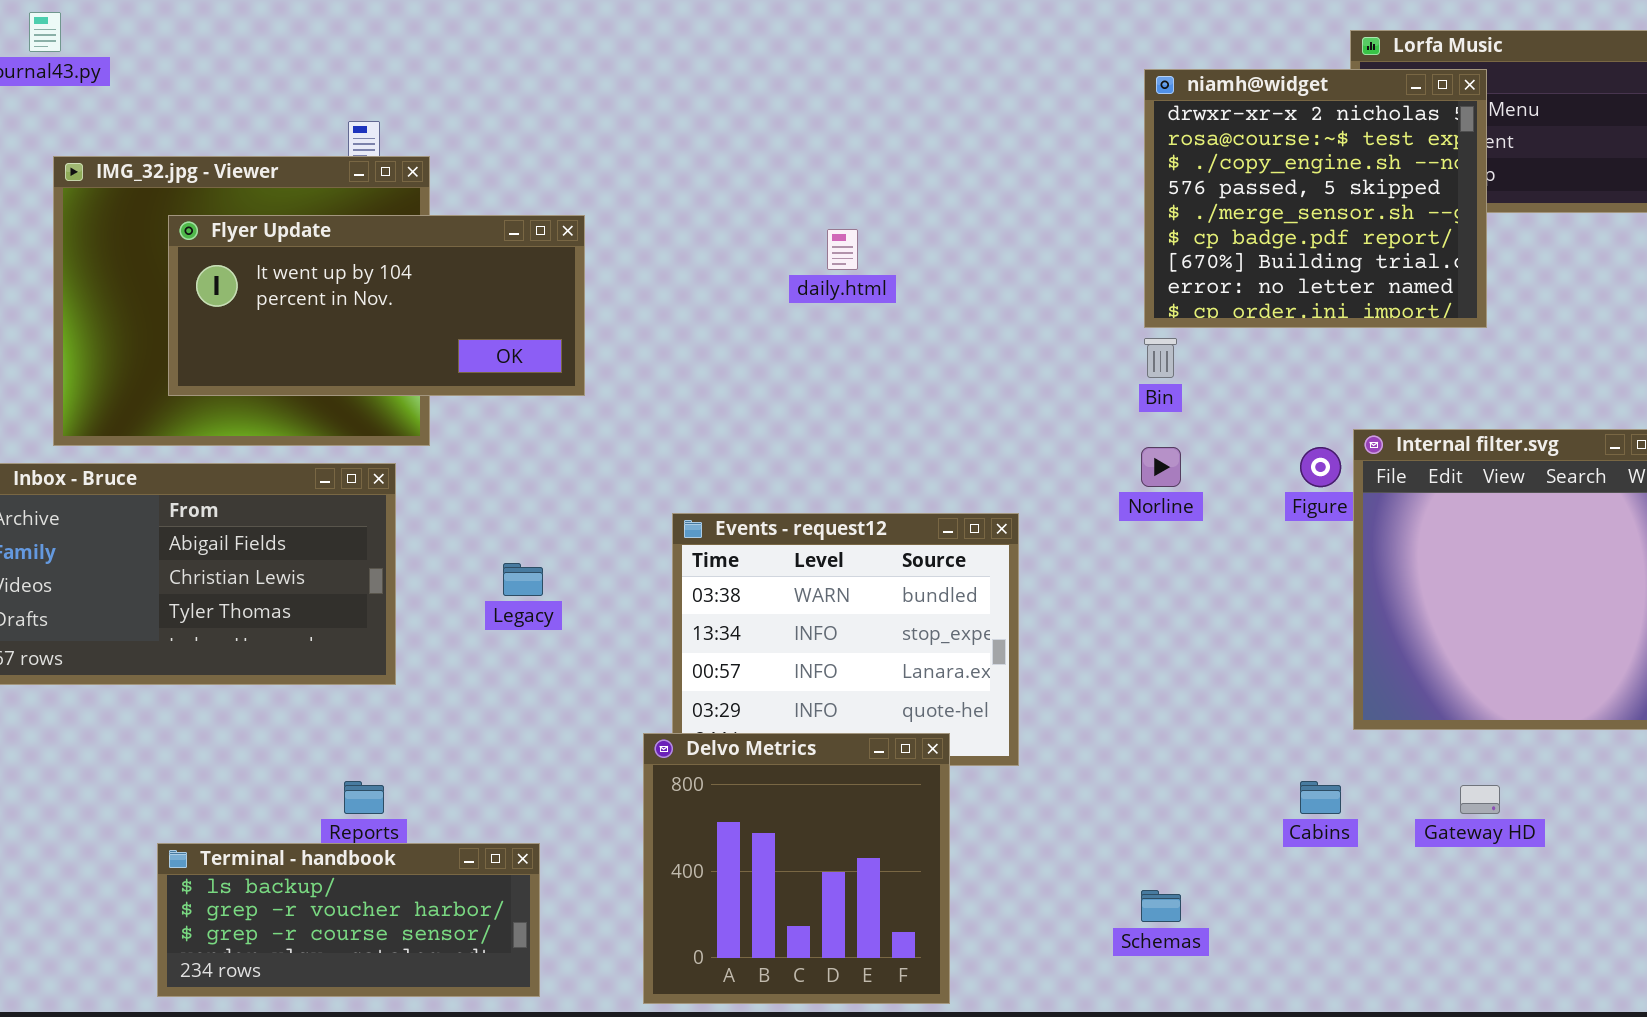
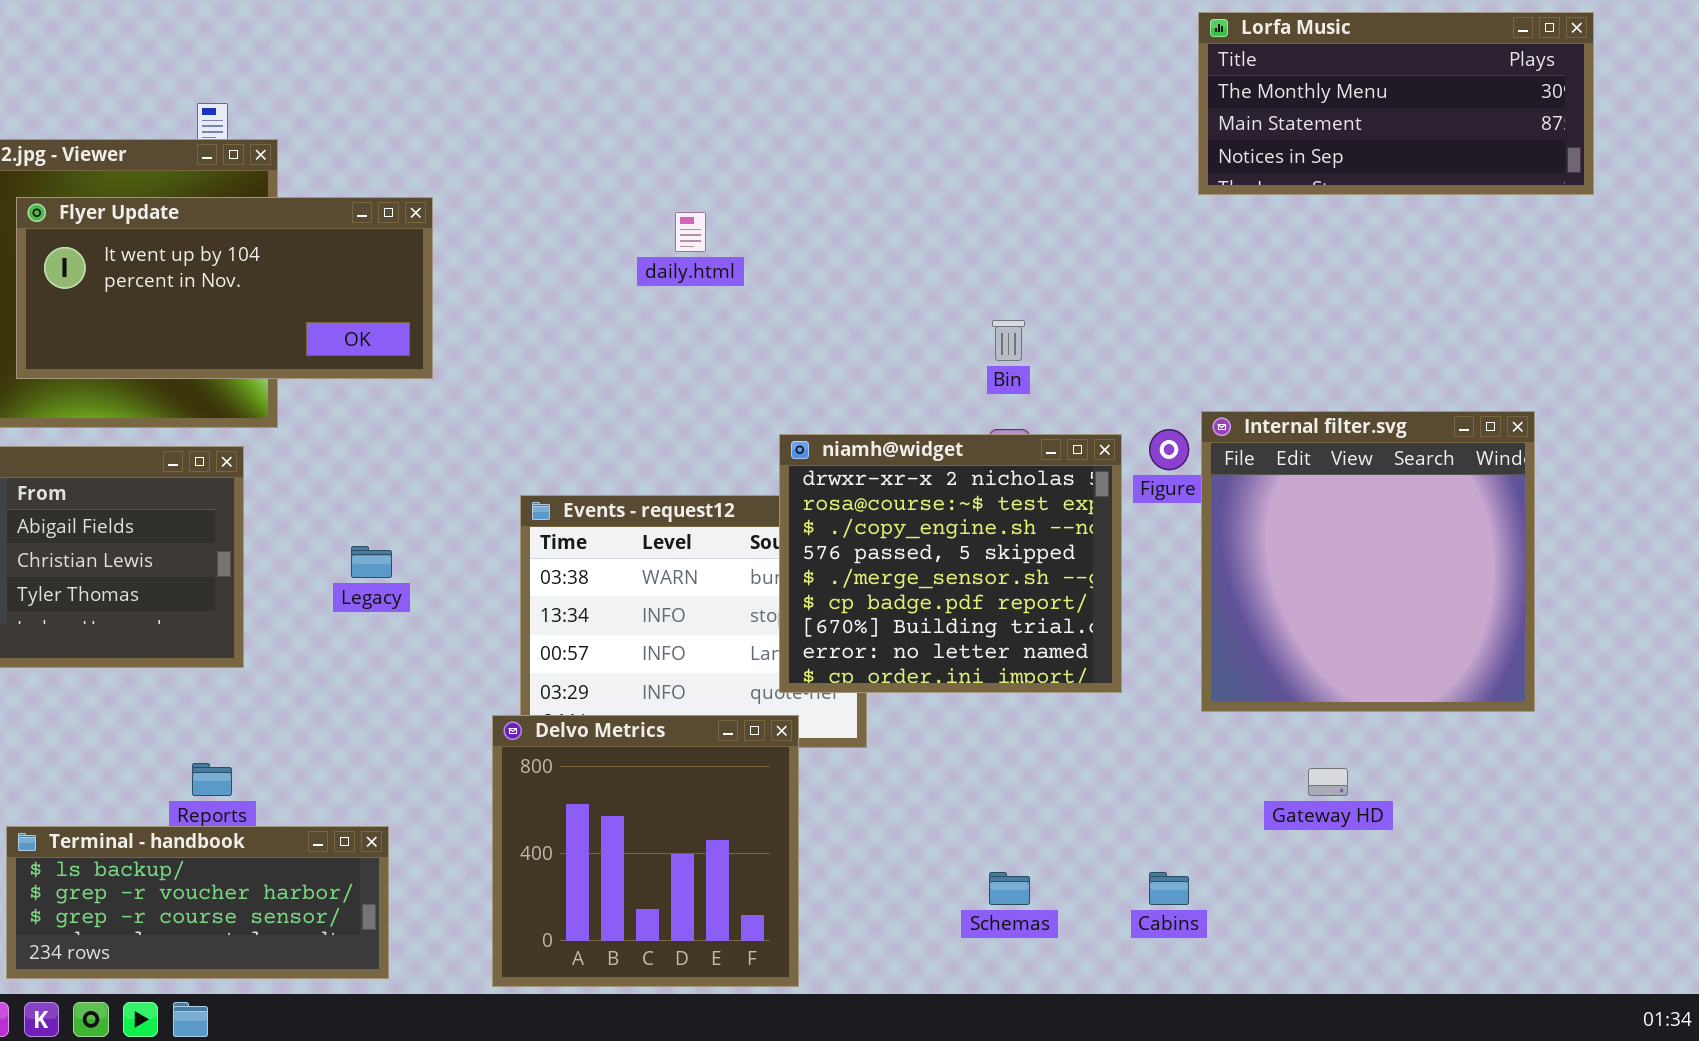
niamh@widget: [1144,69,1487,328] -> [779,434,1122,693], moved
Cabins: [1300,781,1341,814] -> [1149,872,1189,905], moved

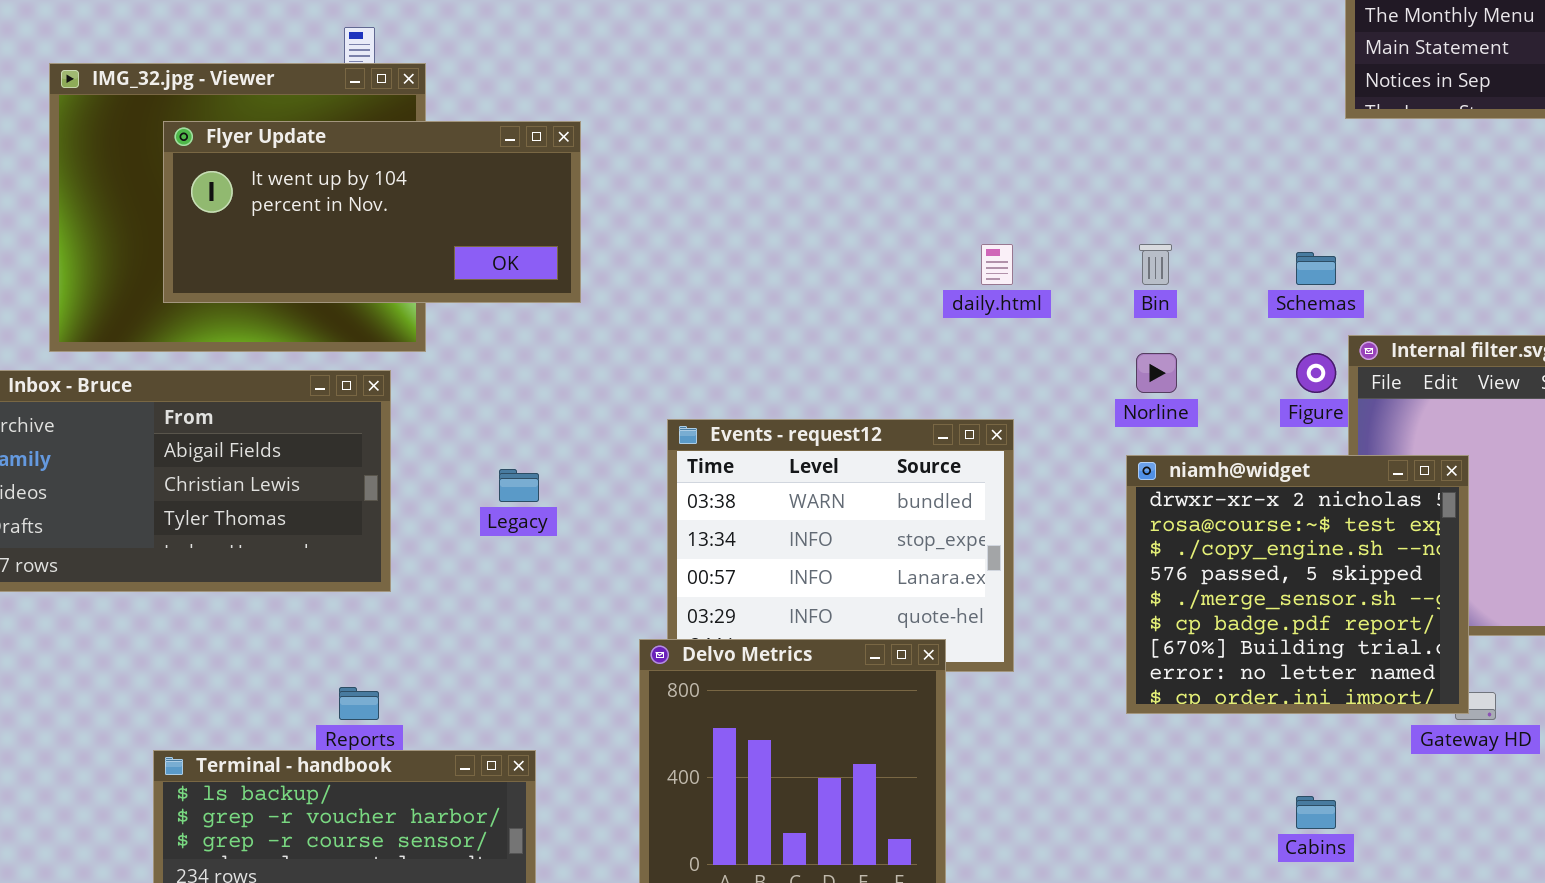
daily.html: [675,212,706,252] -> [981,244,1013,285], moved
niamh@widget: [779,434,1122,693] -> [1126,455,1469,714], moved
Schemas: [989,872,1030,905] -> [1296,252,1336,285], moved

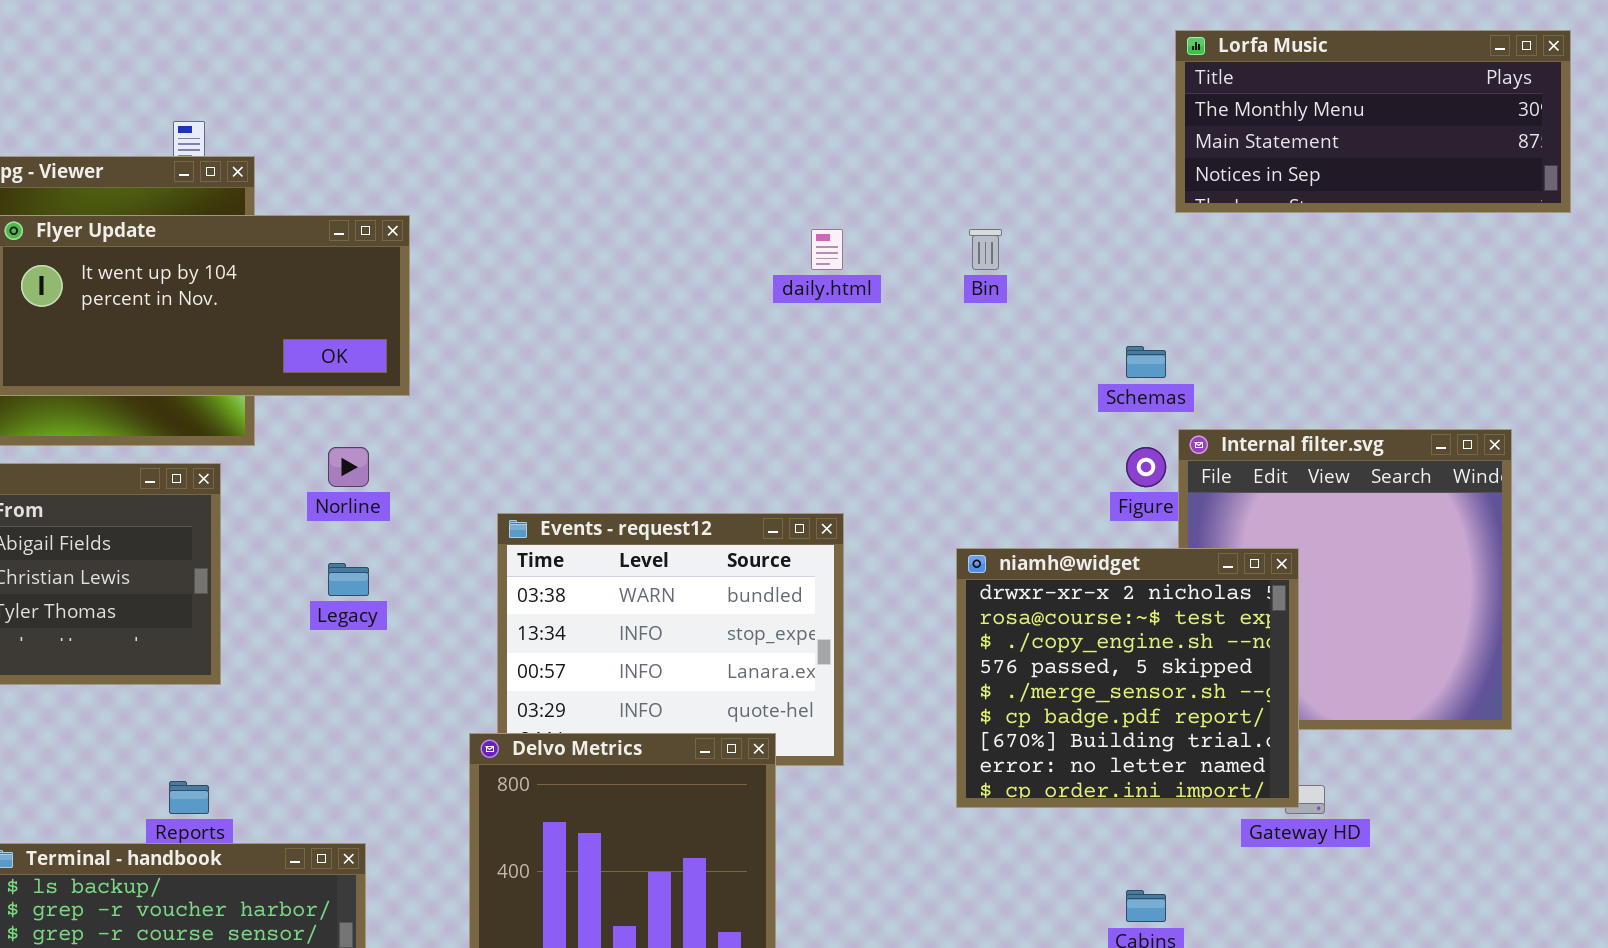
daily.html: [981,244,1013,285] -> [811,229,843,270], moved
Bin: [1139,244,1172,285] -> [969,229,1002,270], moved
Norline: [1136,353,1177,393] -> [328,447,369,487], moved

